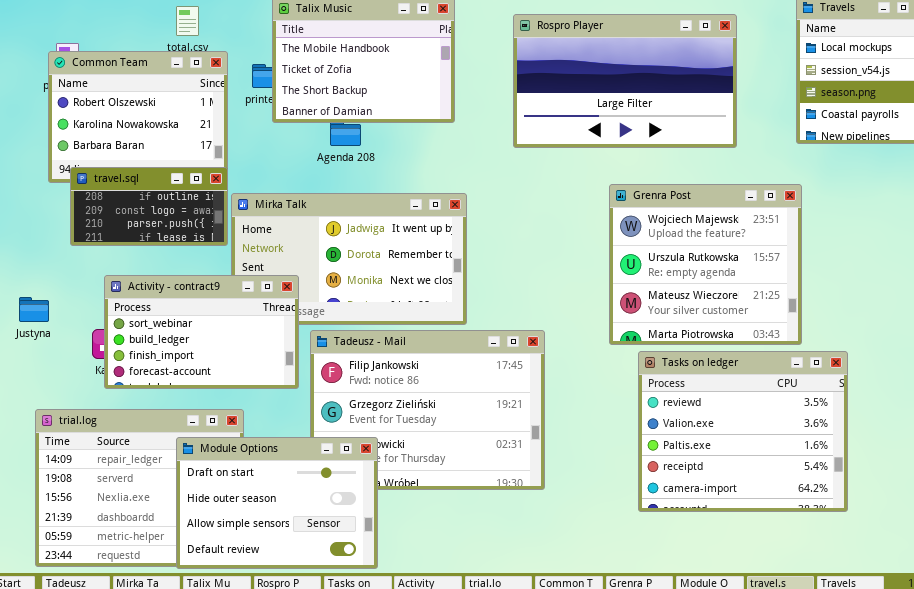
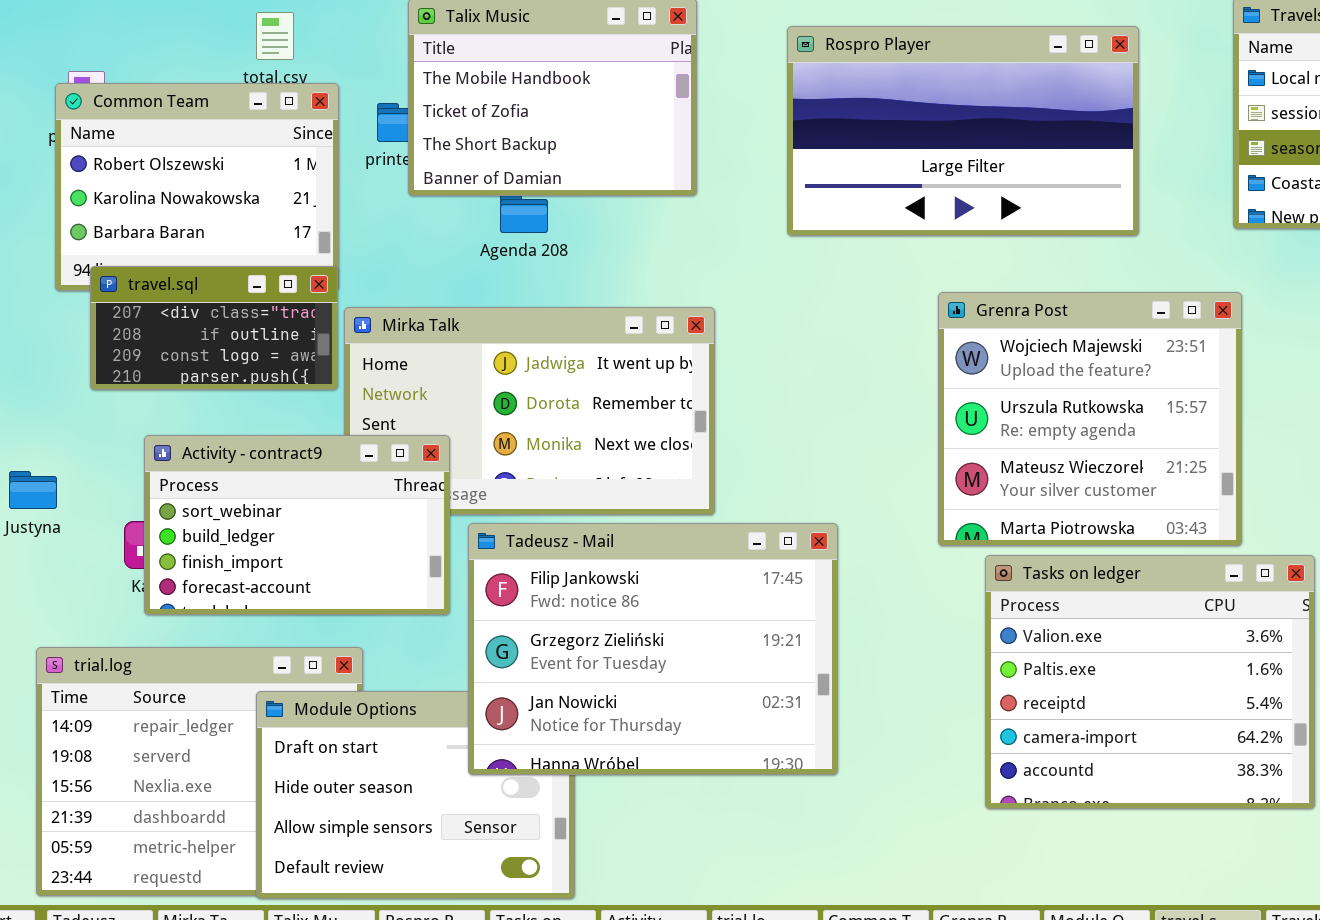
travel.sql: [70,167,228,246] -> [90,266,338,390], scrolled up 1 row
Tadeusz - Mail: [310,330,545,490] -> [468,523,838,775], raised
Tasks on ledger: [638,351,848,512] -> [985,555,1315,809], scrolled down 1 row

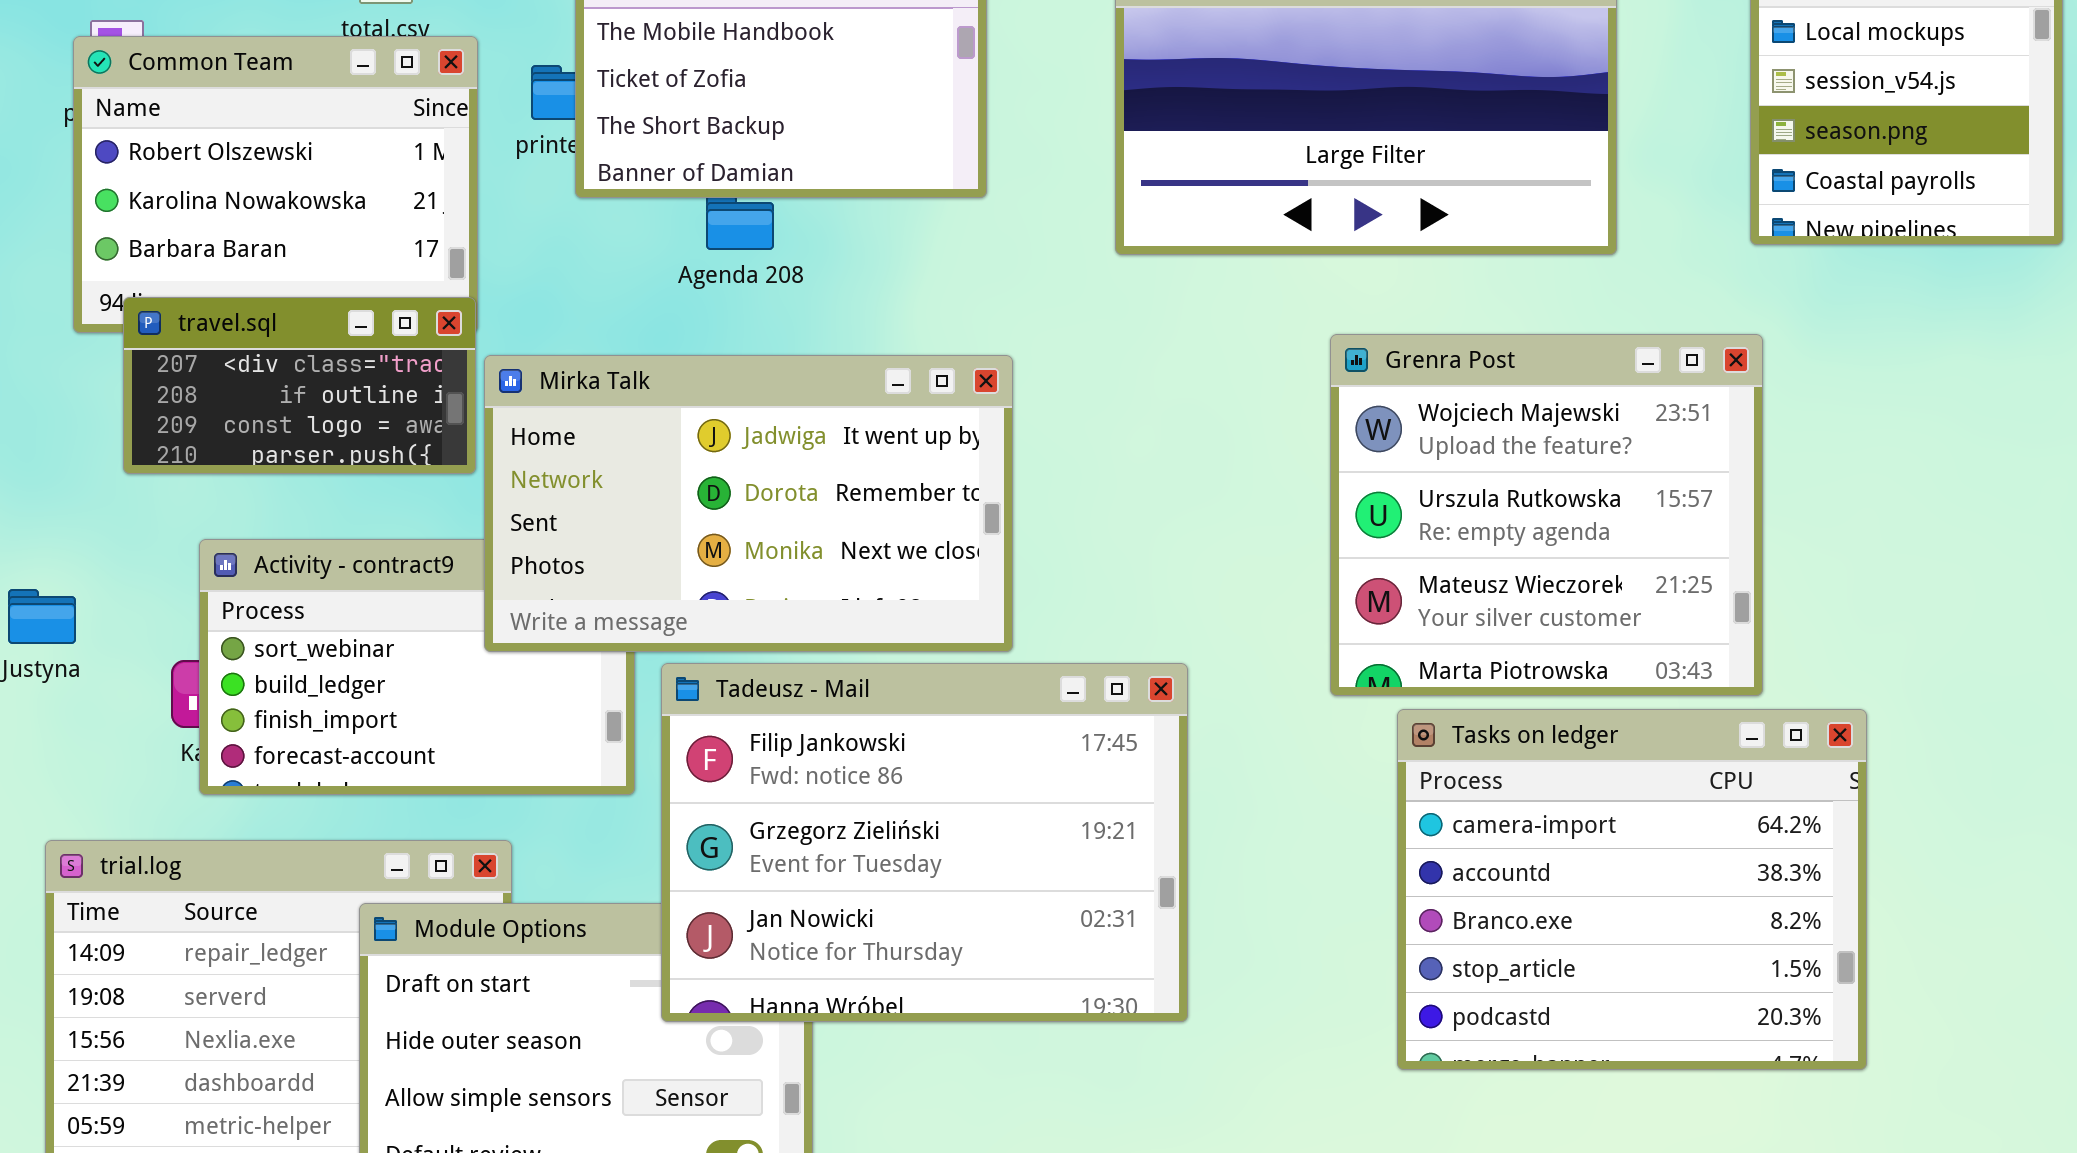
Mirka Talk: [344,307,715,515] -> [484,355,1013,652], raised
Tasks on ledger: [985,555,1315,809] -> [1397,709,1867,1070], scrolled down 3 rows

